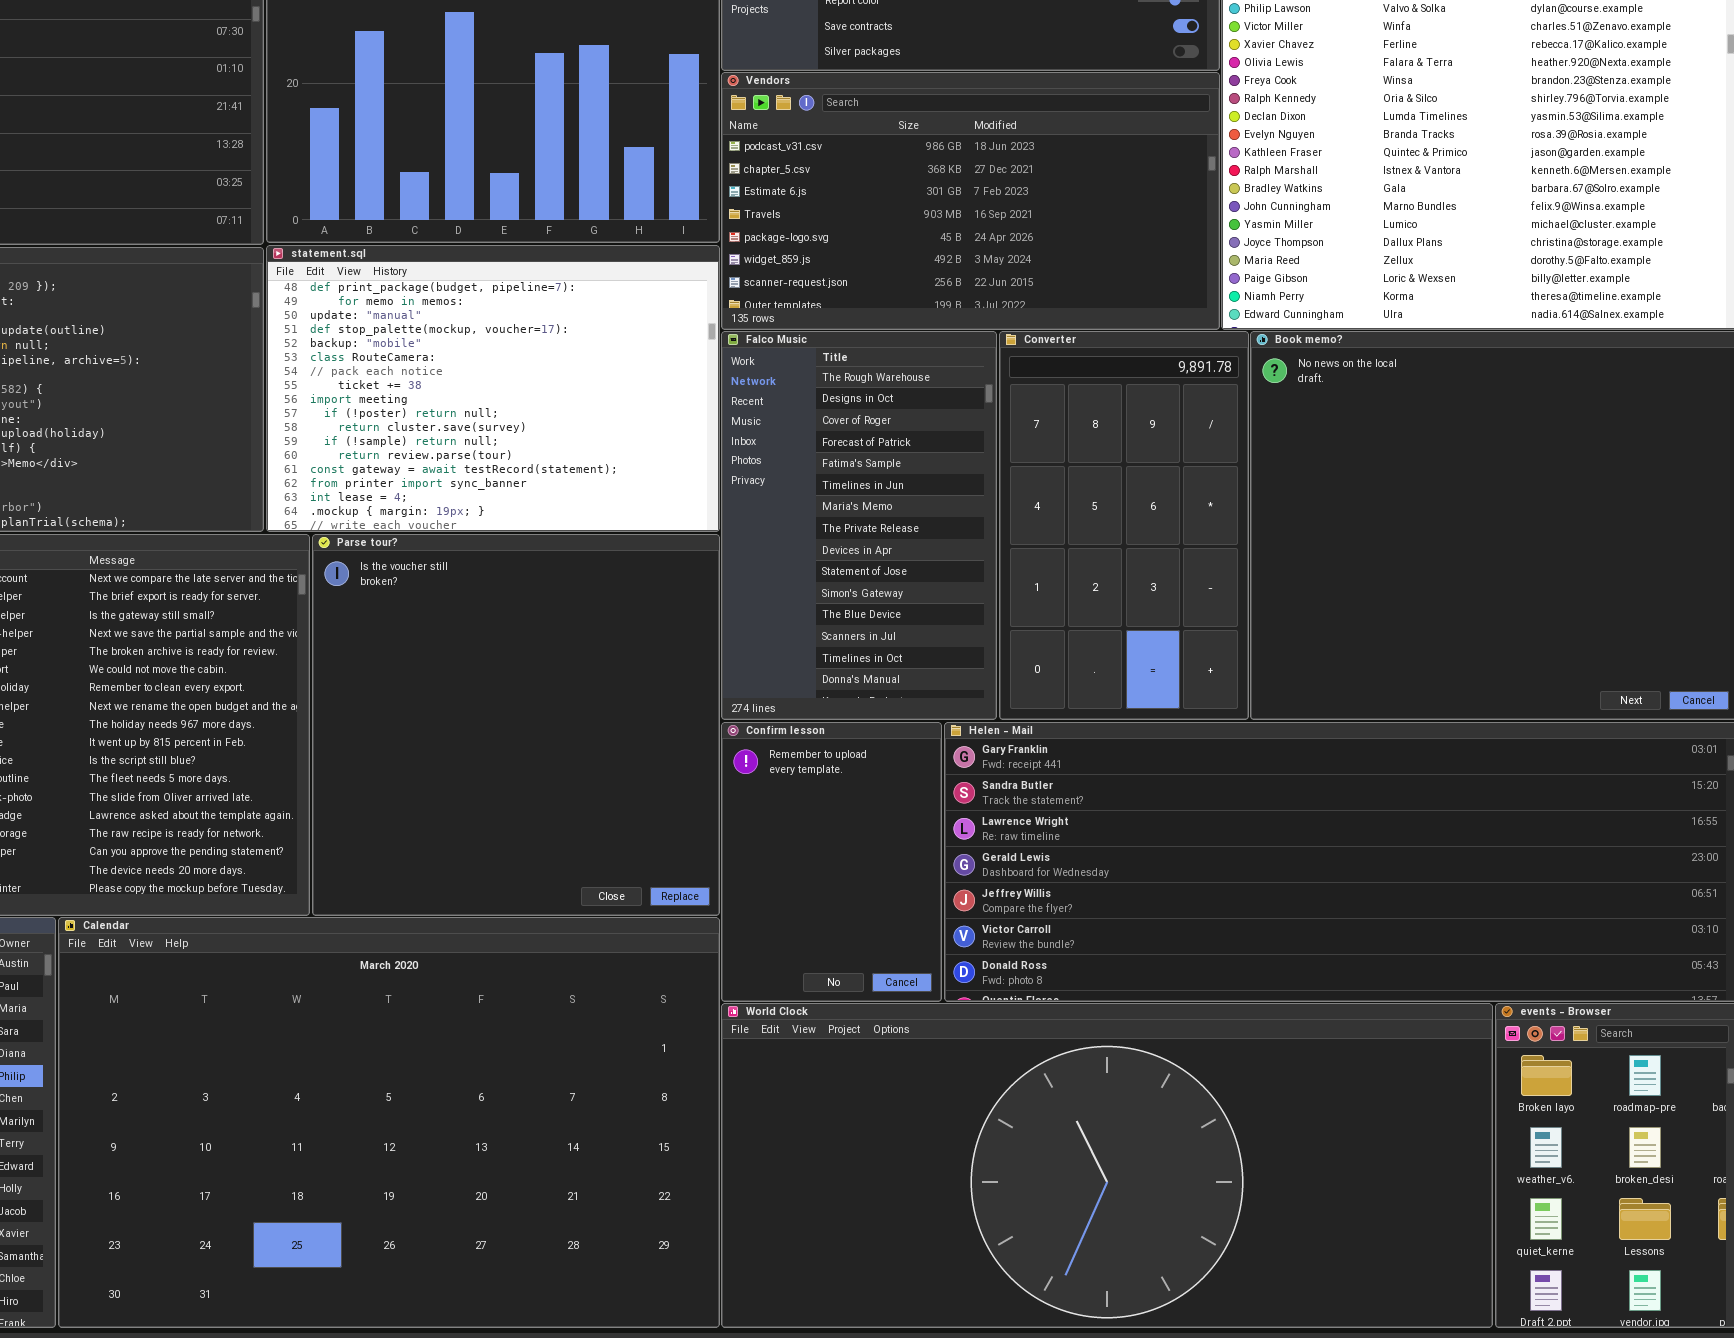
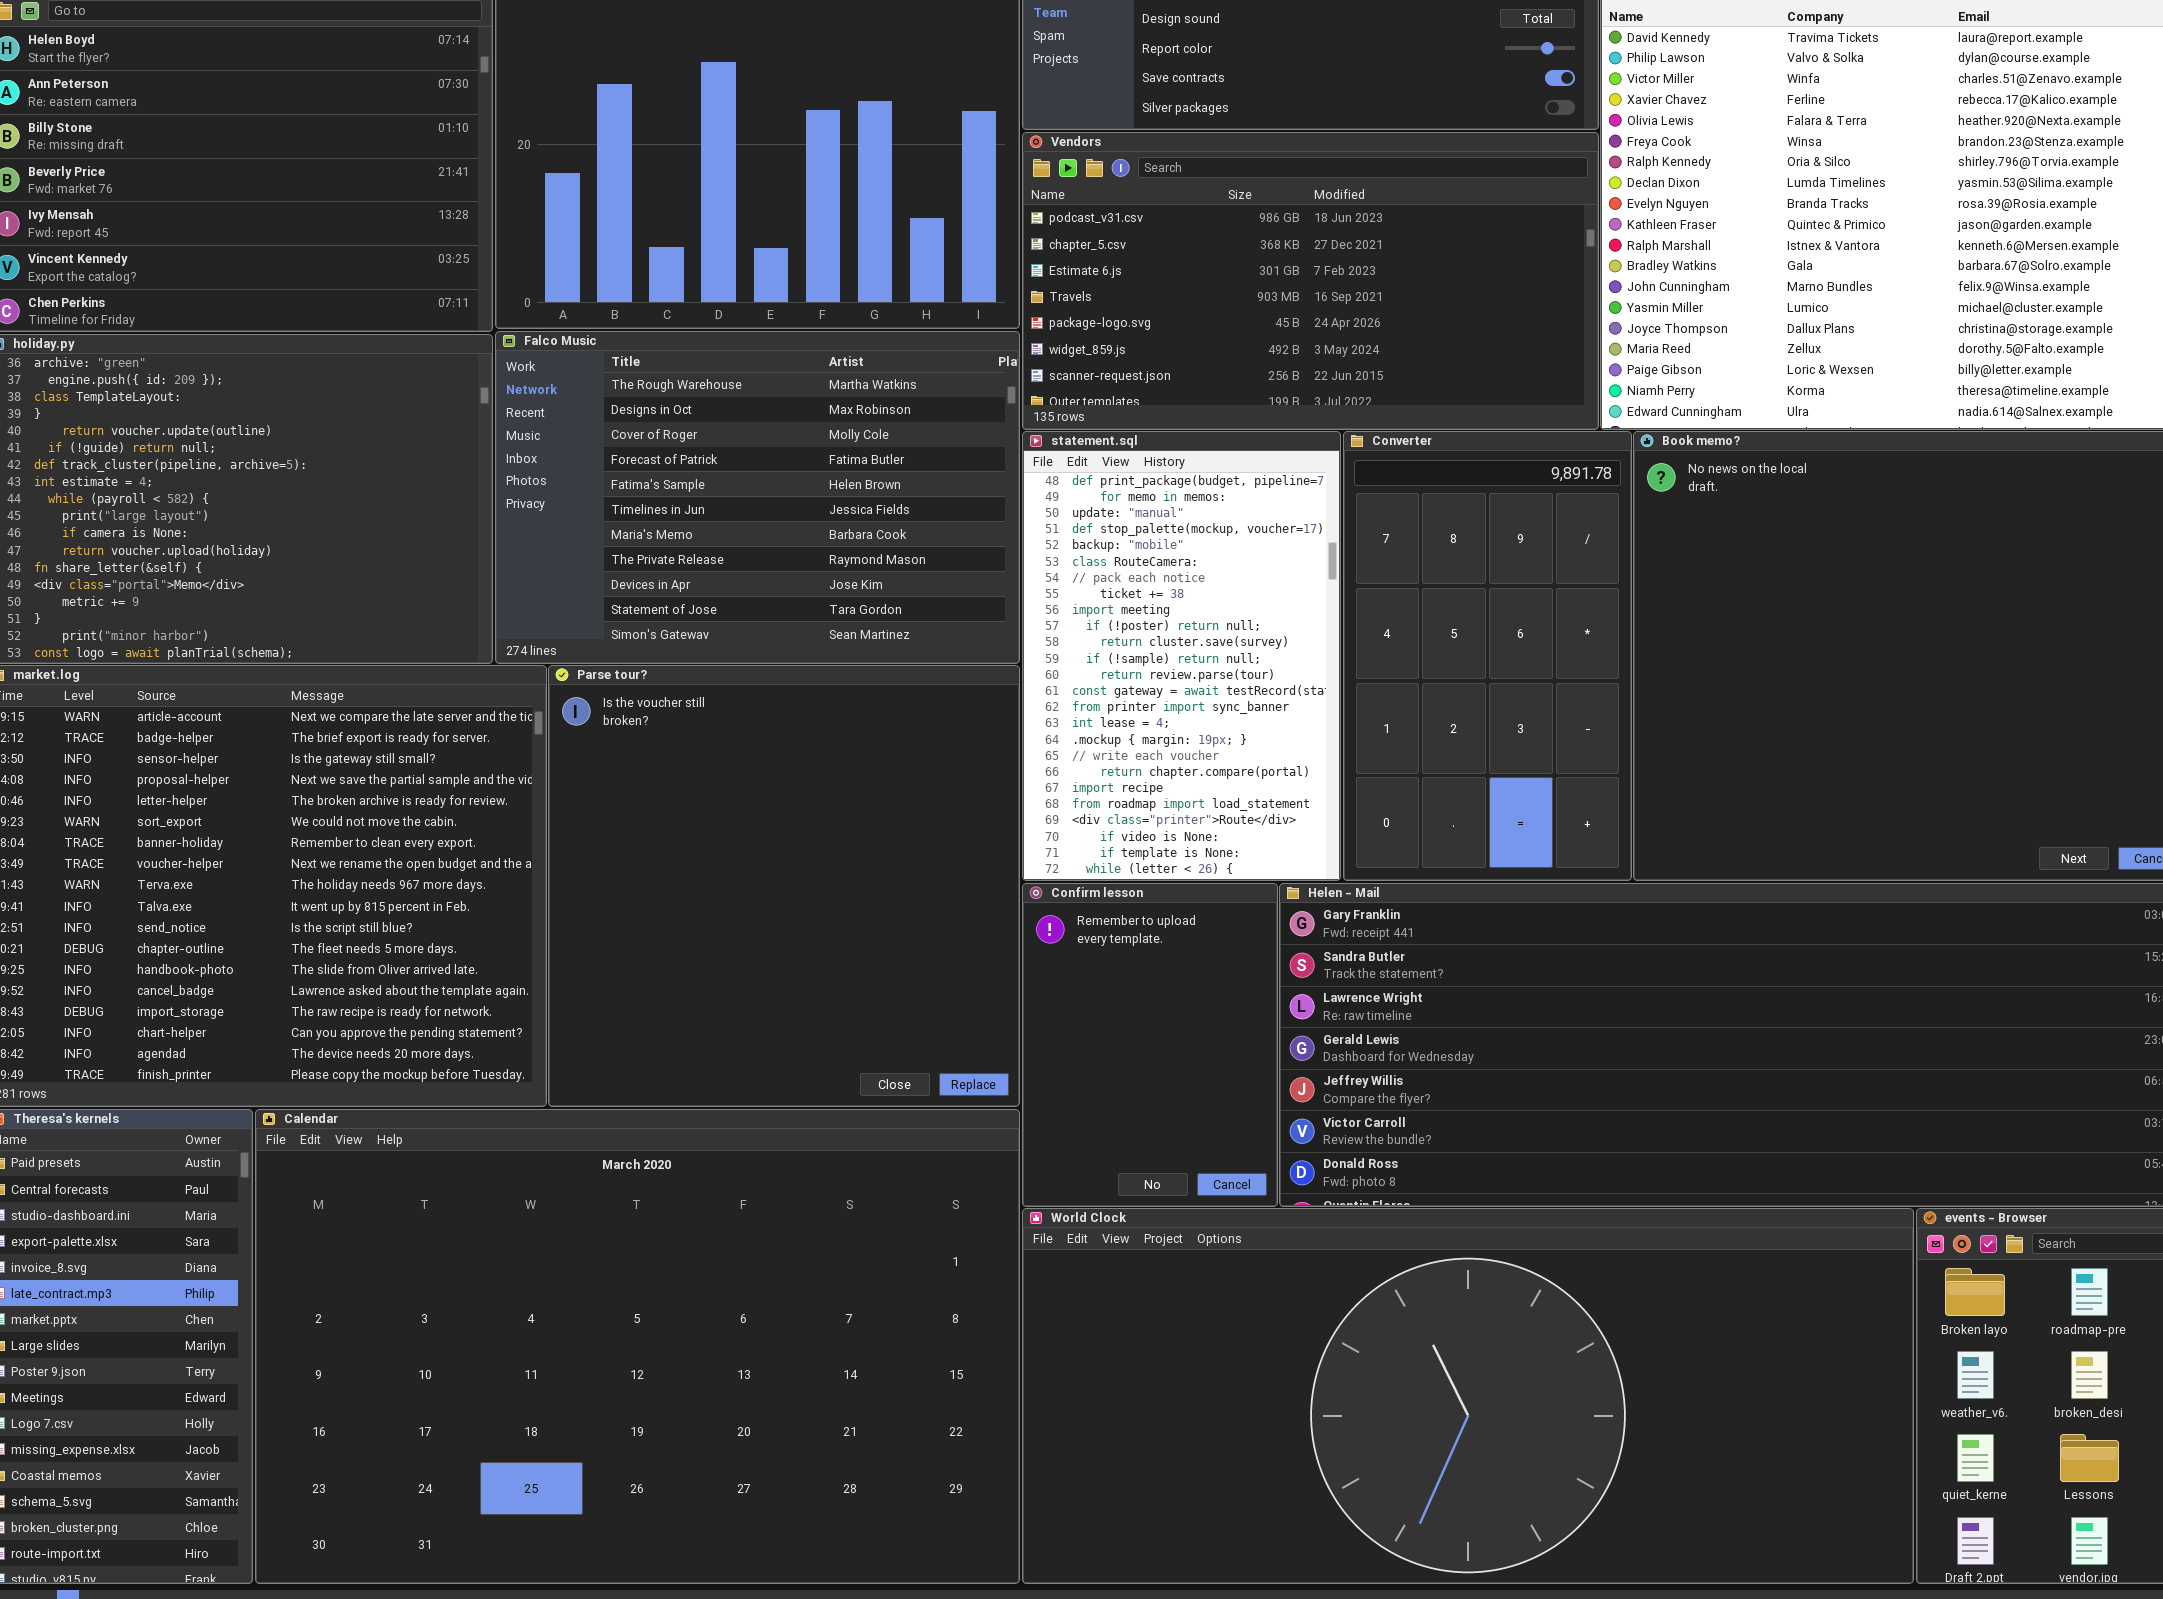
statement.sql: [266,245,720,532] -> [1022,431,1341,881], moved, resized
Falco Music: [721,331,997,720] -> [495,331,1020,664], moved, resized

